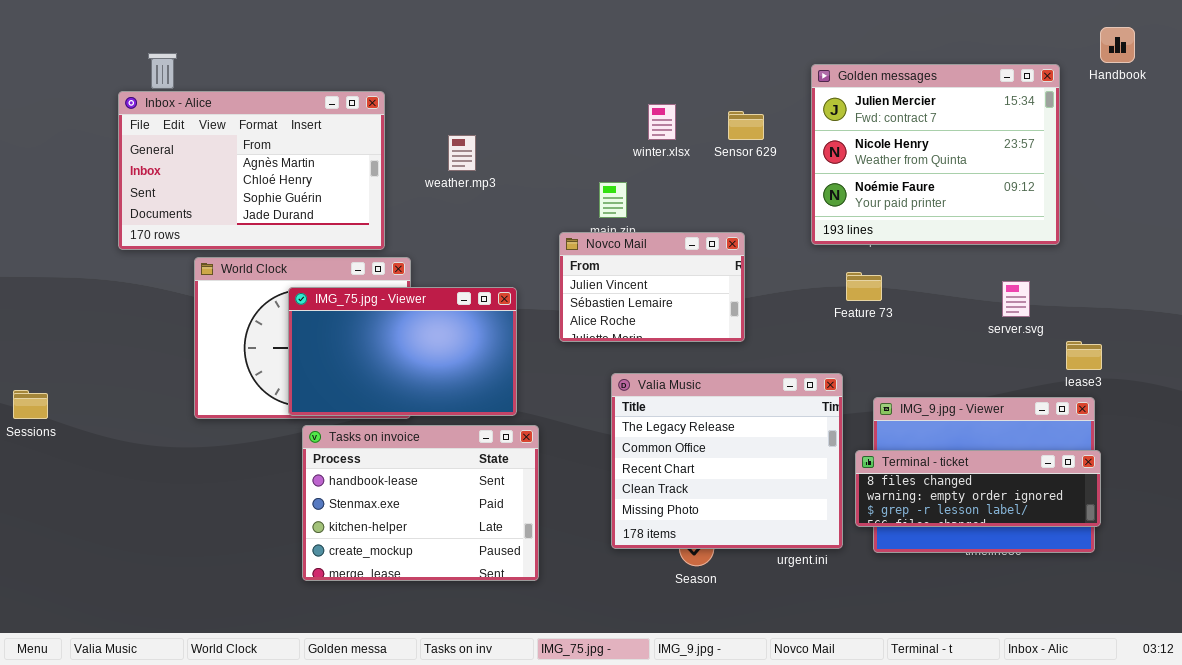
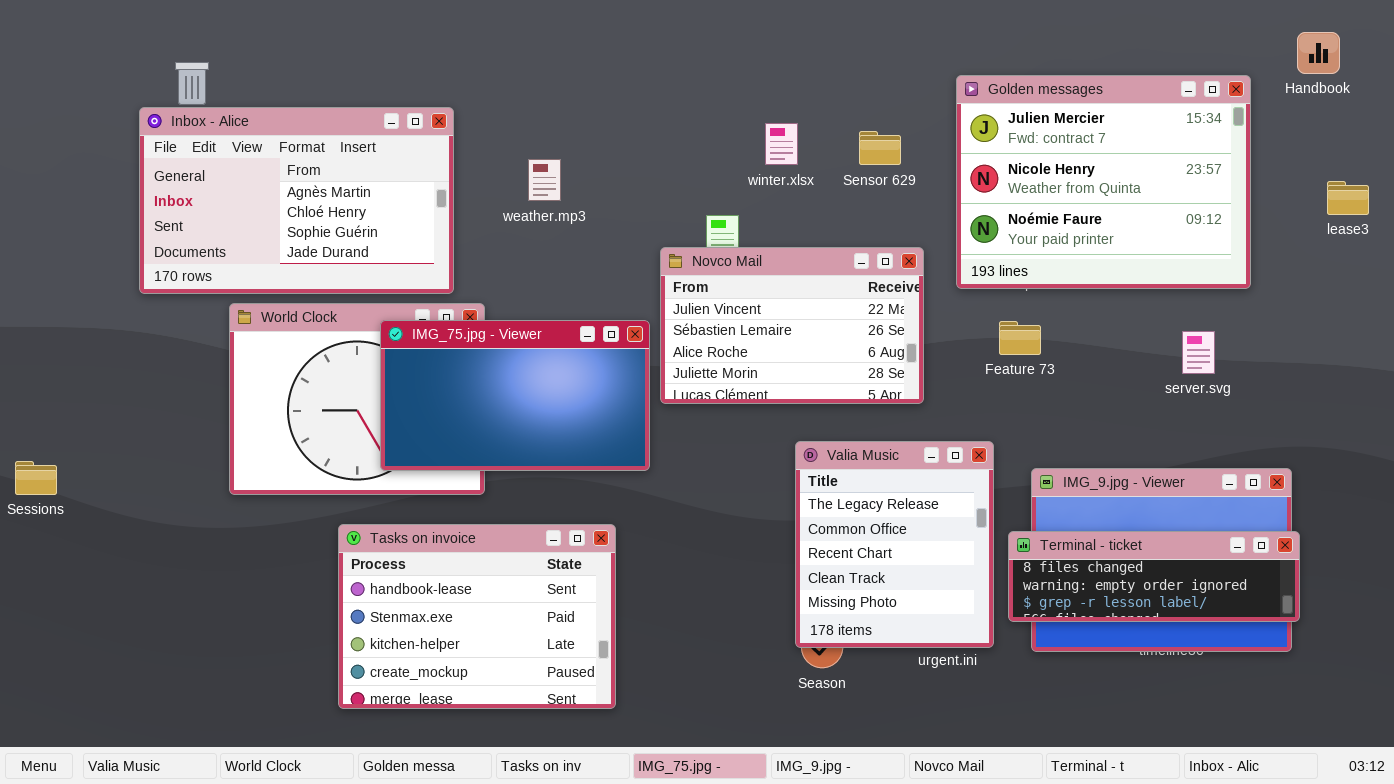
Novco Mail: [559,232,745,342] -> [660,247,924,404], resized
IMG_75.jpg - Viewer: [288,287,517,416] -> [380,320,650,471], moved
lease3: [1066,341,1102,370] -> [1327,181,1369,215], moved
Valia Music: [611,373,843,549] -> [795,441,994,648], resized
Tasks on invoice: [302,425,539,581] -> [338,524,616,709], moved

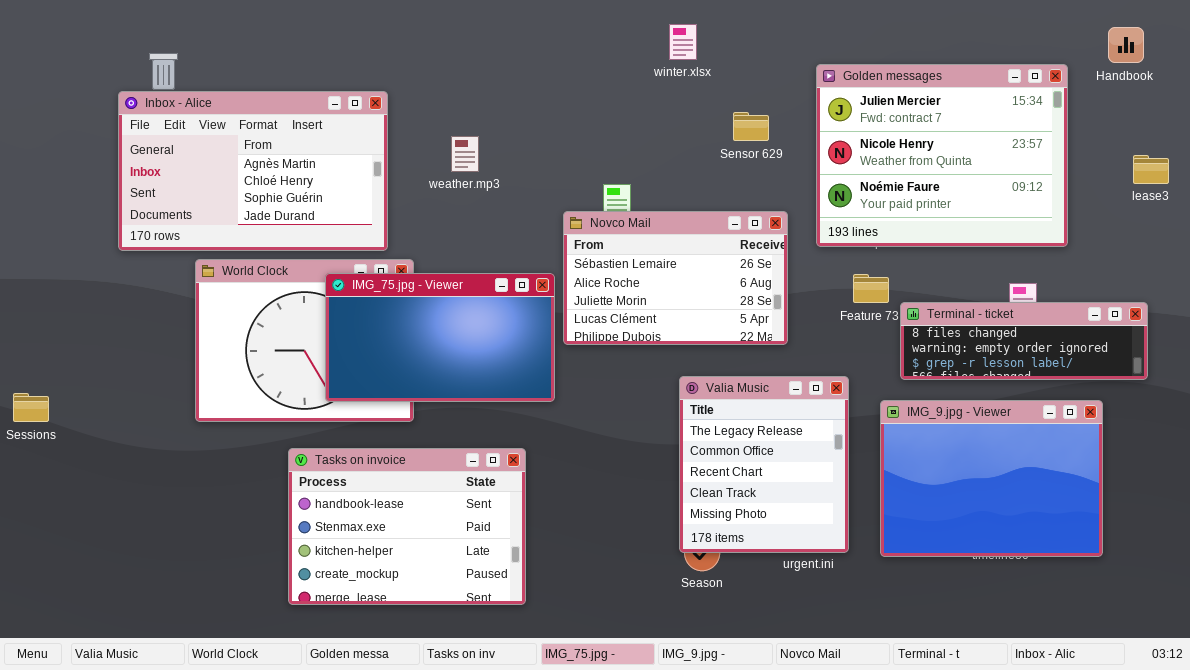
winter.xlsx: [765,123,798,165] -> [669,24,697,60], moved
Novco Mail: [660,247,924,404] -> [563,211,788,345], scrolled down 1 row
Terminal - ticket: [1008,531,1300,622] -> [900,302,1148,380], moved

